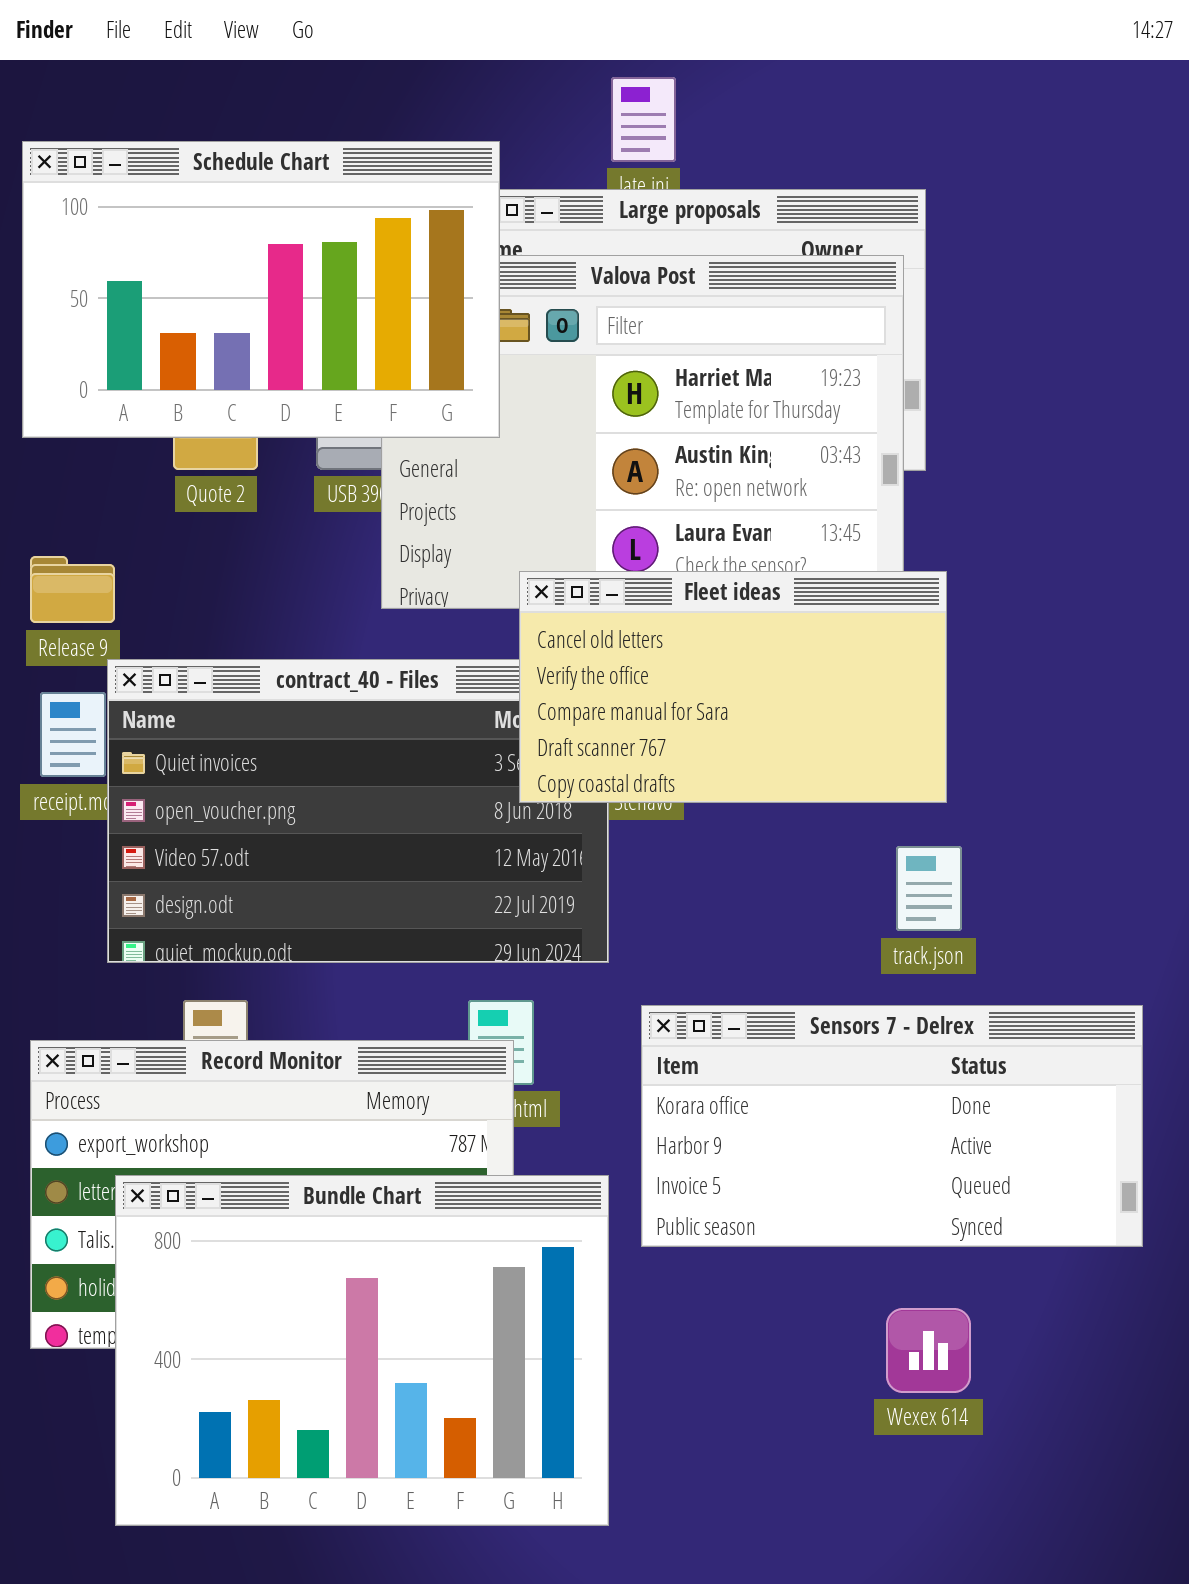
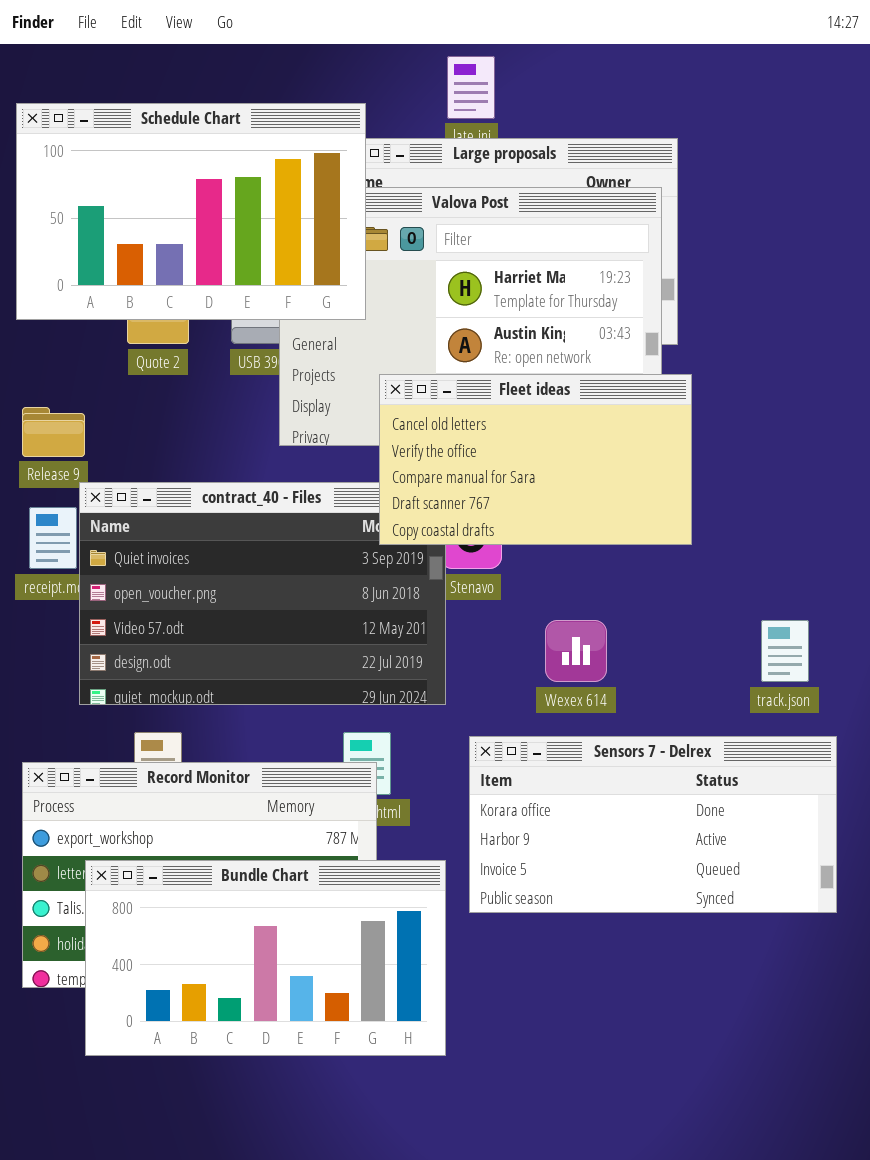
Fleet ideas: [519,571,947,803] -> [379,374,692,545], moved
track.json: [896,846,962,931] -> [761,620,809,682], moved
Bundle Chart: [115,1175,609,1526] -> [85,860,446,1056], resized
Wexex 614: [886,1308,971,1393] -> [545,620,607,682], moved

